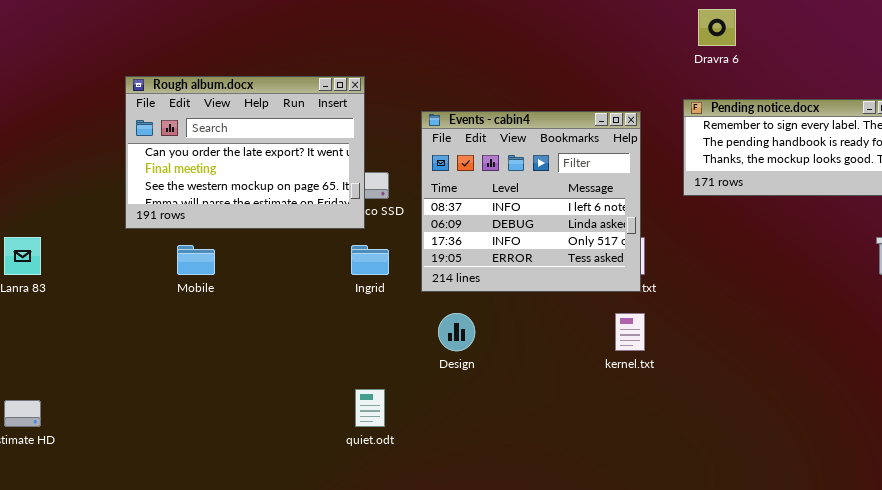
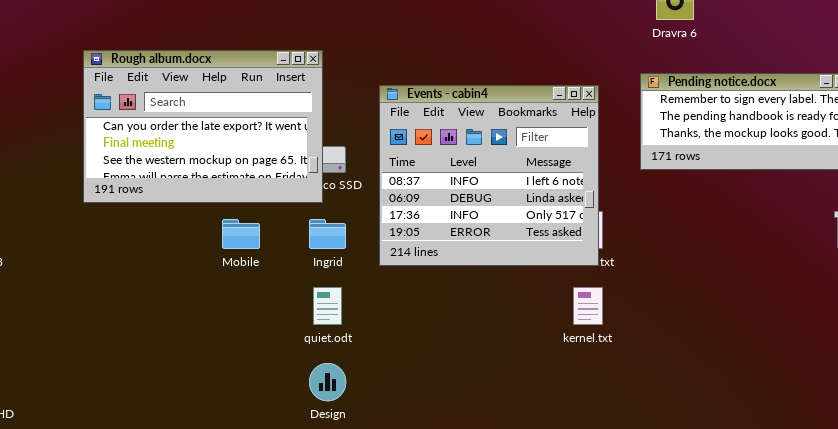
Mobile: [177,245,215,275] -> [222,219,260,249], moved
Design: [438,313,475,351] -> [309,363,346,401], moved
quiet.odt: [355,389,385,427] -> [313,287,342,325], moved

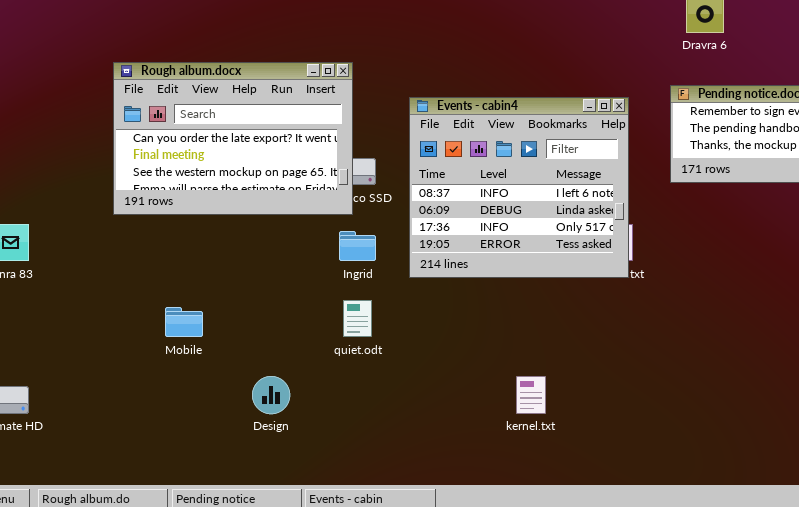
Mobile: [222,219,260,249] -> [165,307,203,337], moved
kernel.txt: [573,287,603,325] -> [516,376,546,414], moved
Design: [309,363,346,401] -> [252,376,290,414], moved

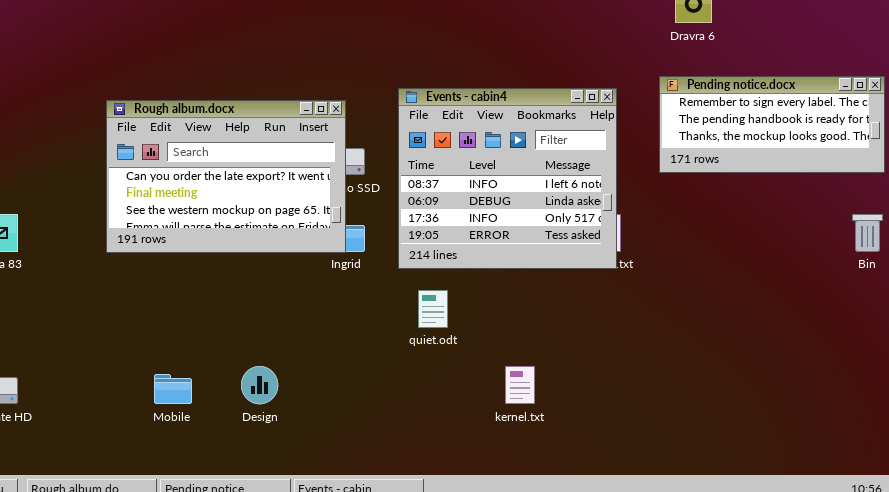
Rough album.docx: [113,62,353,215] -> [106,100,346,253], moved
quiet.odt: [343,300,372,337] -> [418,290,448,328], moved
Mobile: [165,307,203,337] -> [154,374,192,404], moved

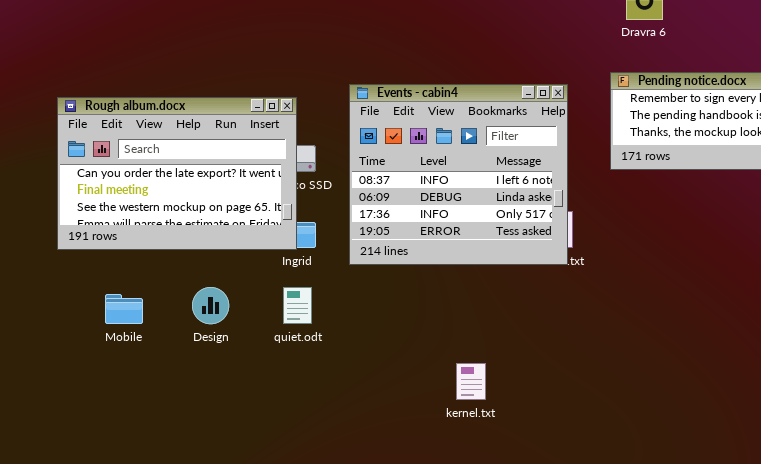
quiet.odt: [418,290,448,328] -> [283,287,312,324], moved
Design: [241,366,278,404] -> [192,287,229,324], moved
Mobile: [154,374,192,404] -> [105,294,143,324], moved

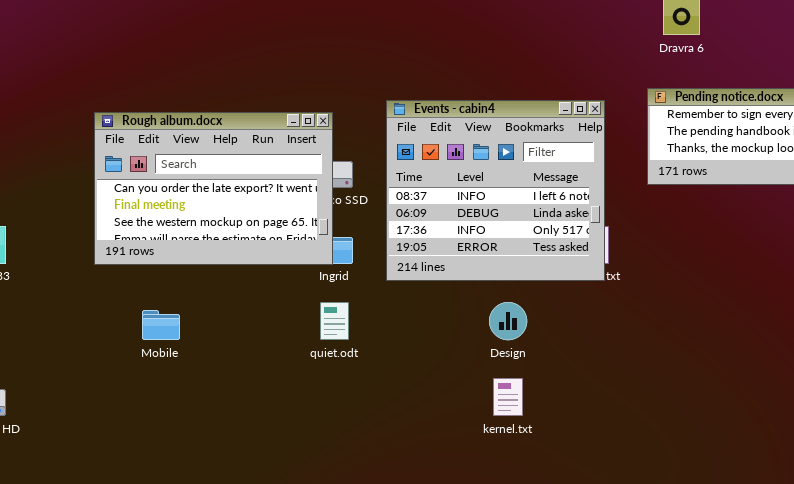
Design: [192,287,229,324] -> [489,302,527,340], moved

